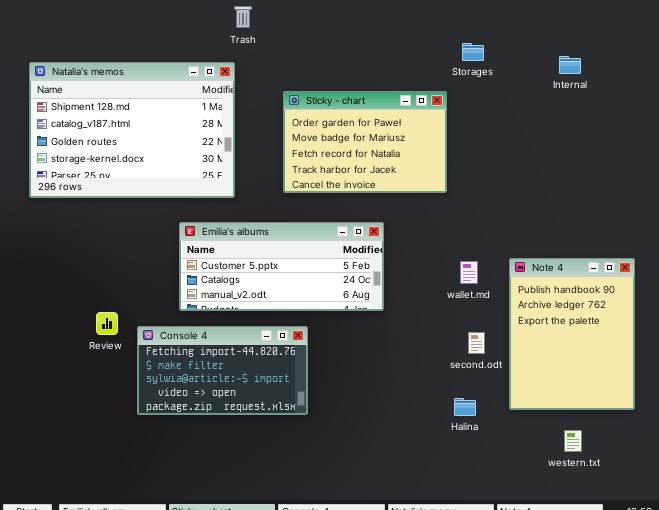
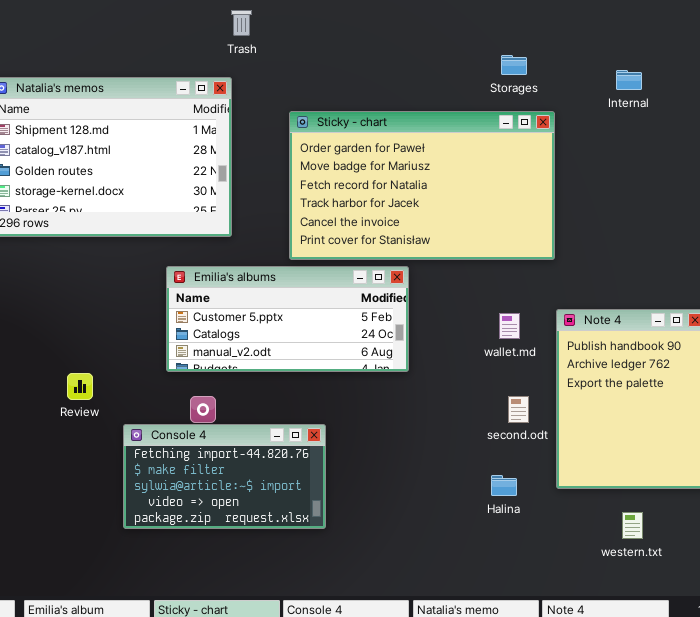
Sticky - chart: [283,91,447,193] -> [289,111,555,260], resized
Console 4: [137,326,308,415] -> [123,424,326,529], moved

